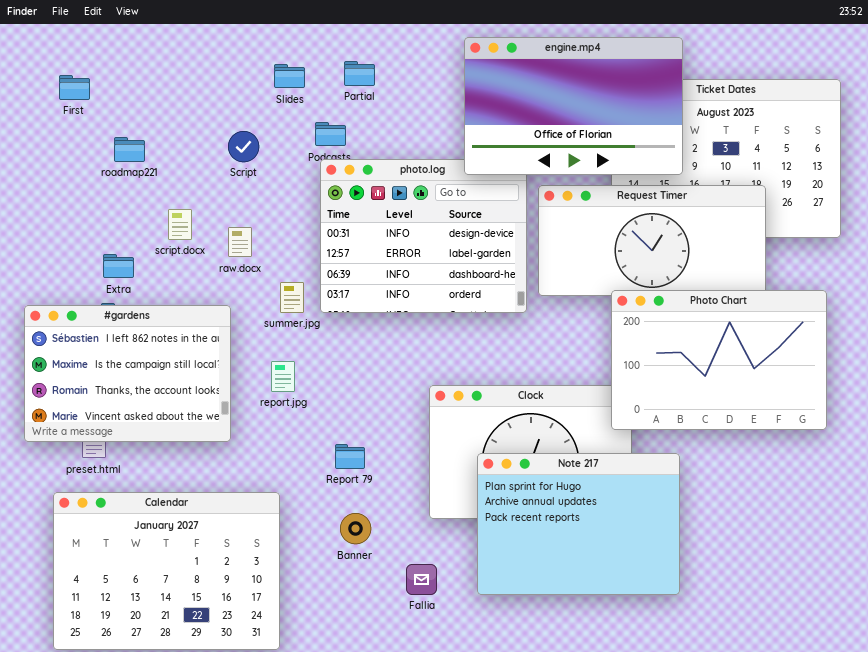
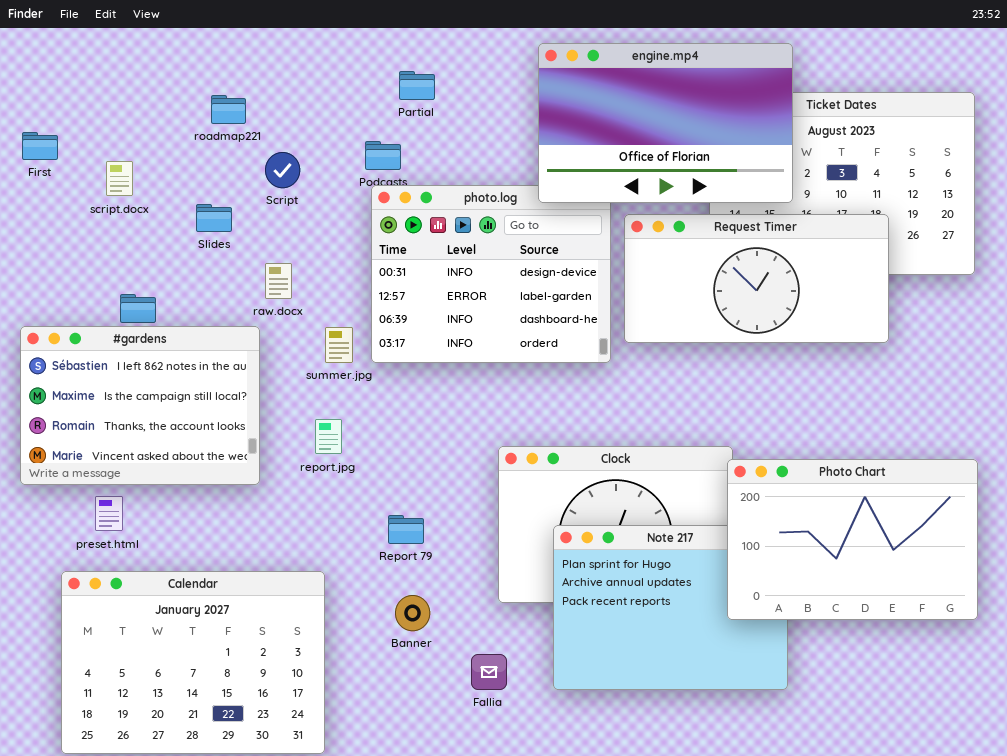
Slides: [274,64,305,88] -> [196,204,232,232], moved
First: [59,75,90,100] -> [22,132,58,160], moved
roadmap221: [114,137,145,162] -> [211,95,246,124], moved
script.docx: [168,209,192,240] -> [106,161,133,196], moved
Photo Chart: [611,290,827,430] -> [727,459,978,620], moved
#gardens: [24,305,231,442] -> [20,326,260,485], moved

